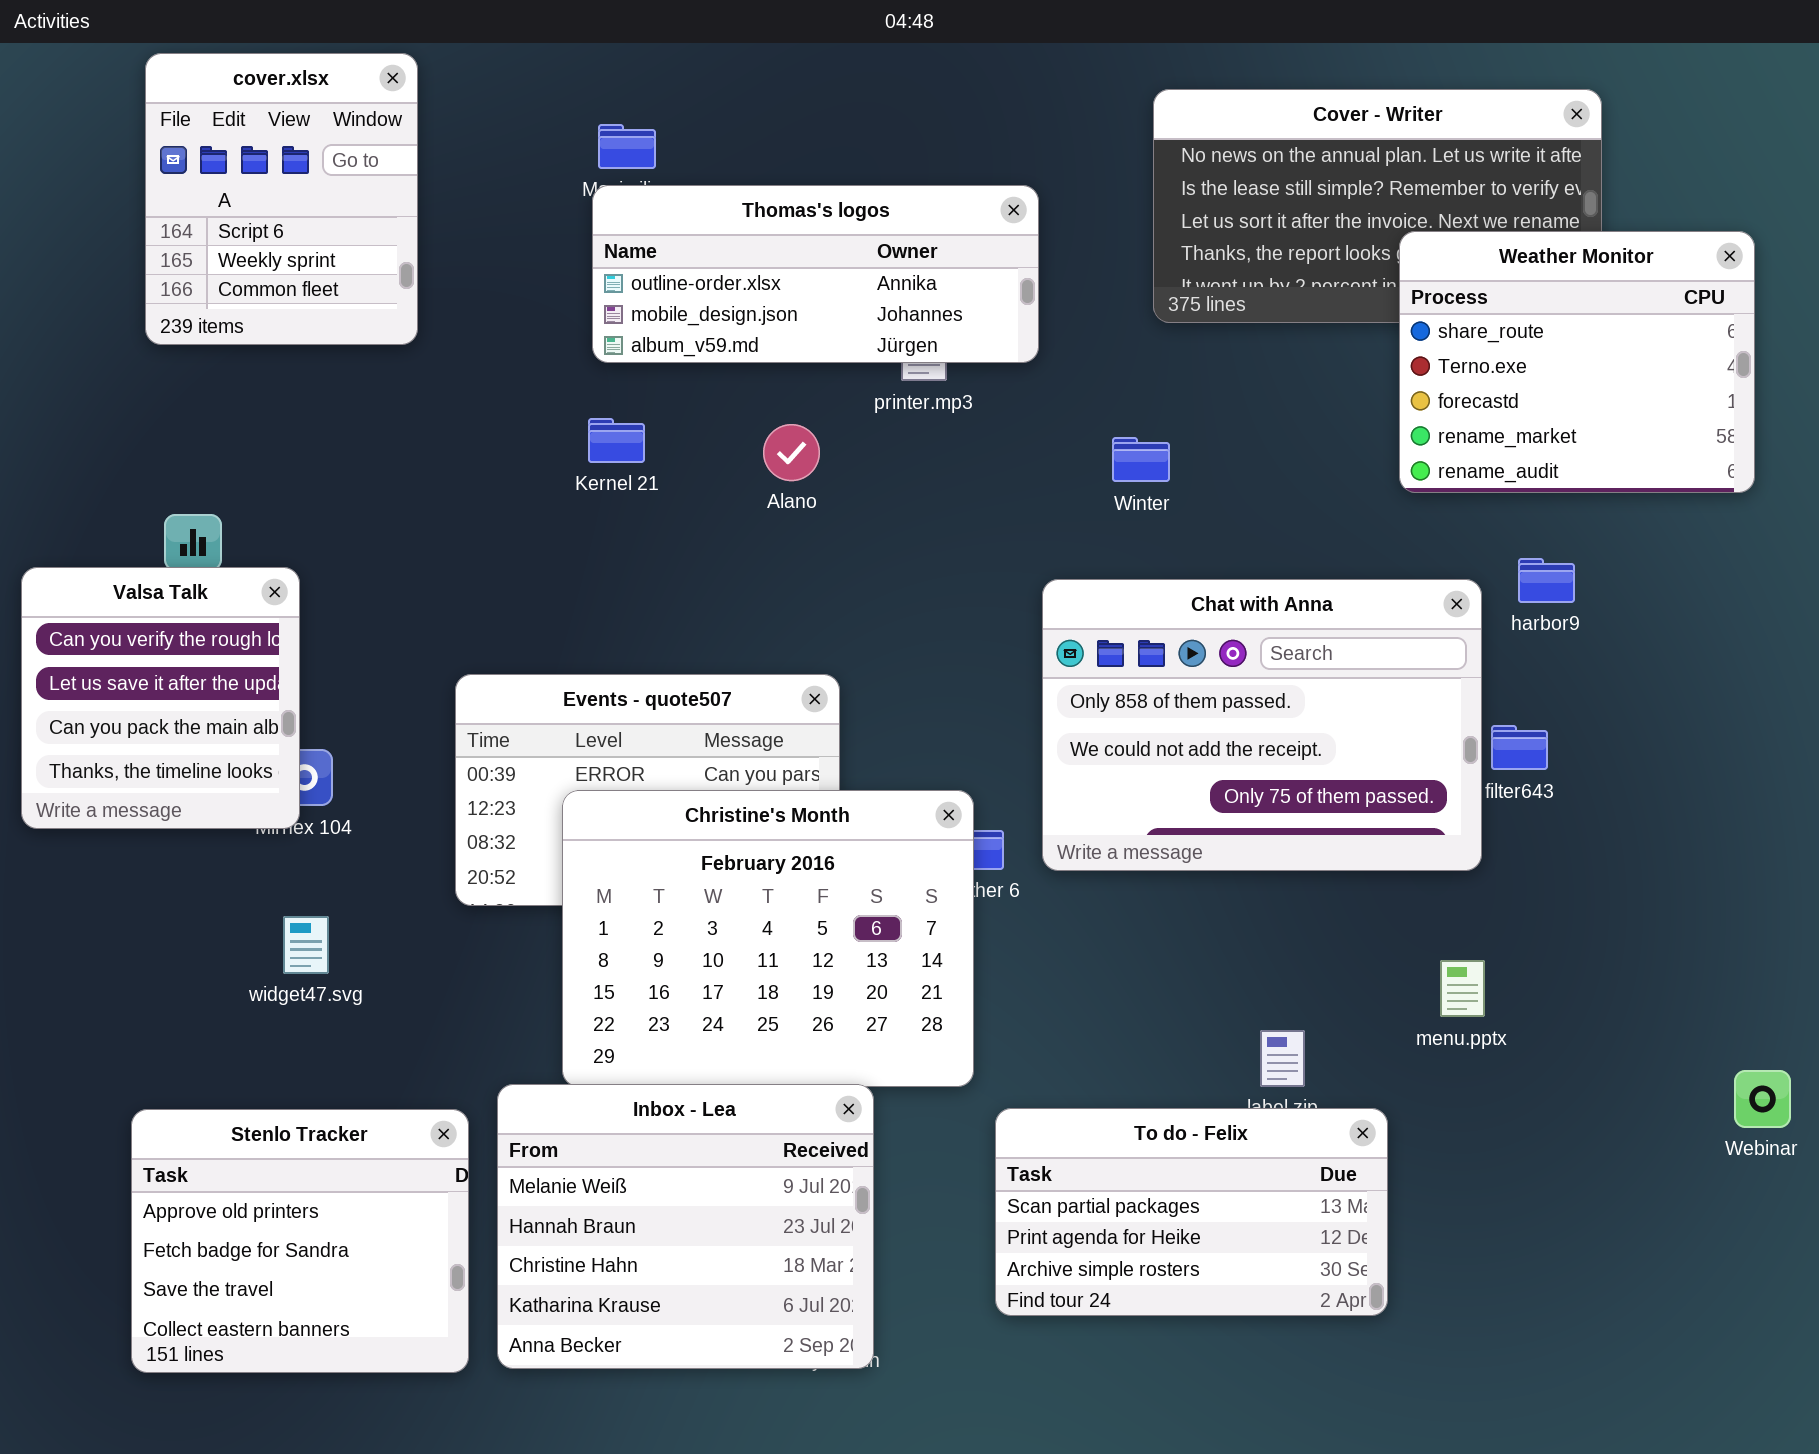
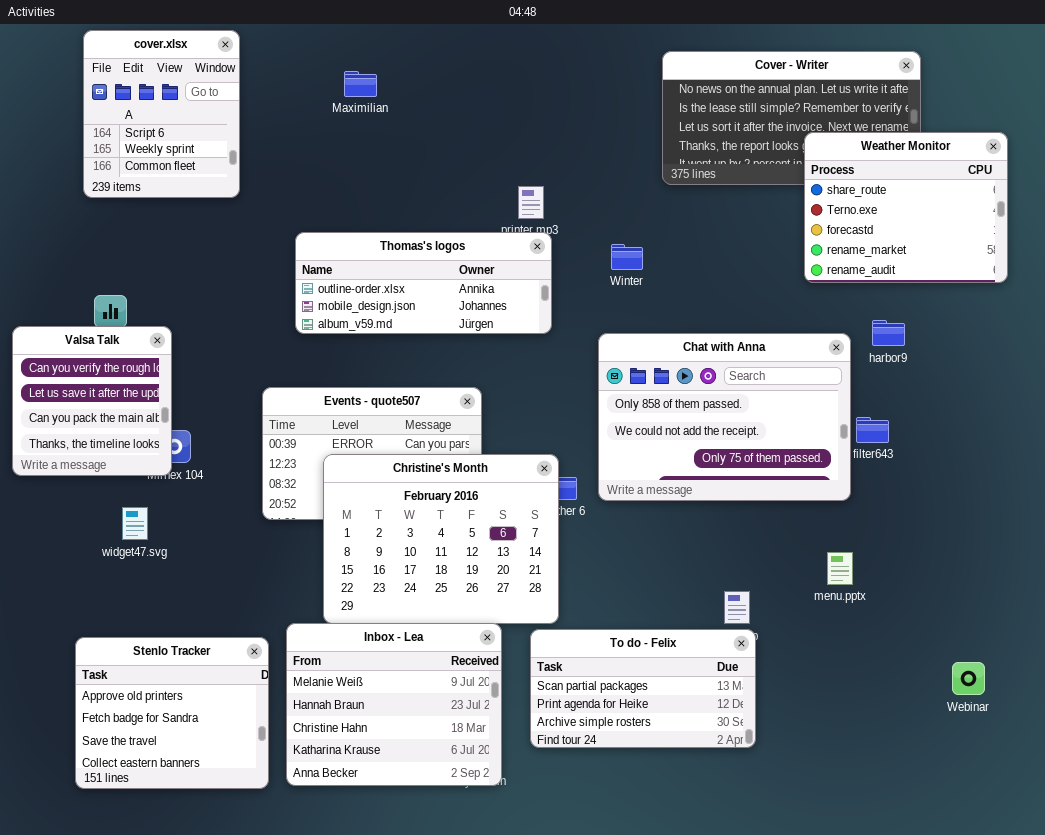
Thomas's logos: [592,185,1039,363] -> [295,232,552,334], moved
Winter: [1112,437,1170,482] -> [611,244,643,270], moved
widget47.svg: [283,916,329,974] -> [122,507,148,540], moved
Webinar: [1734,1070,1791,1128] -> [952,662,985,695], moved
To do - Felix: [995,1108,1388,1316] -> [530,629,756,748], moved

